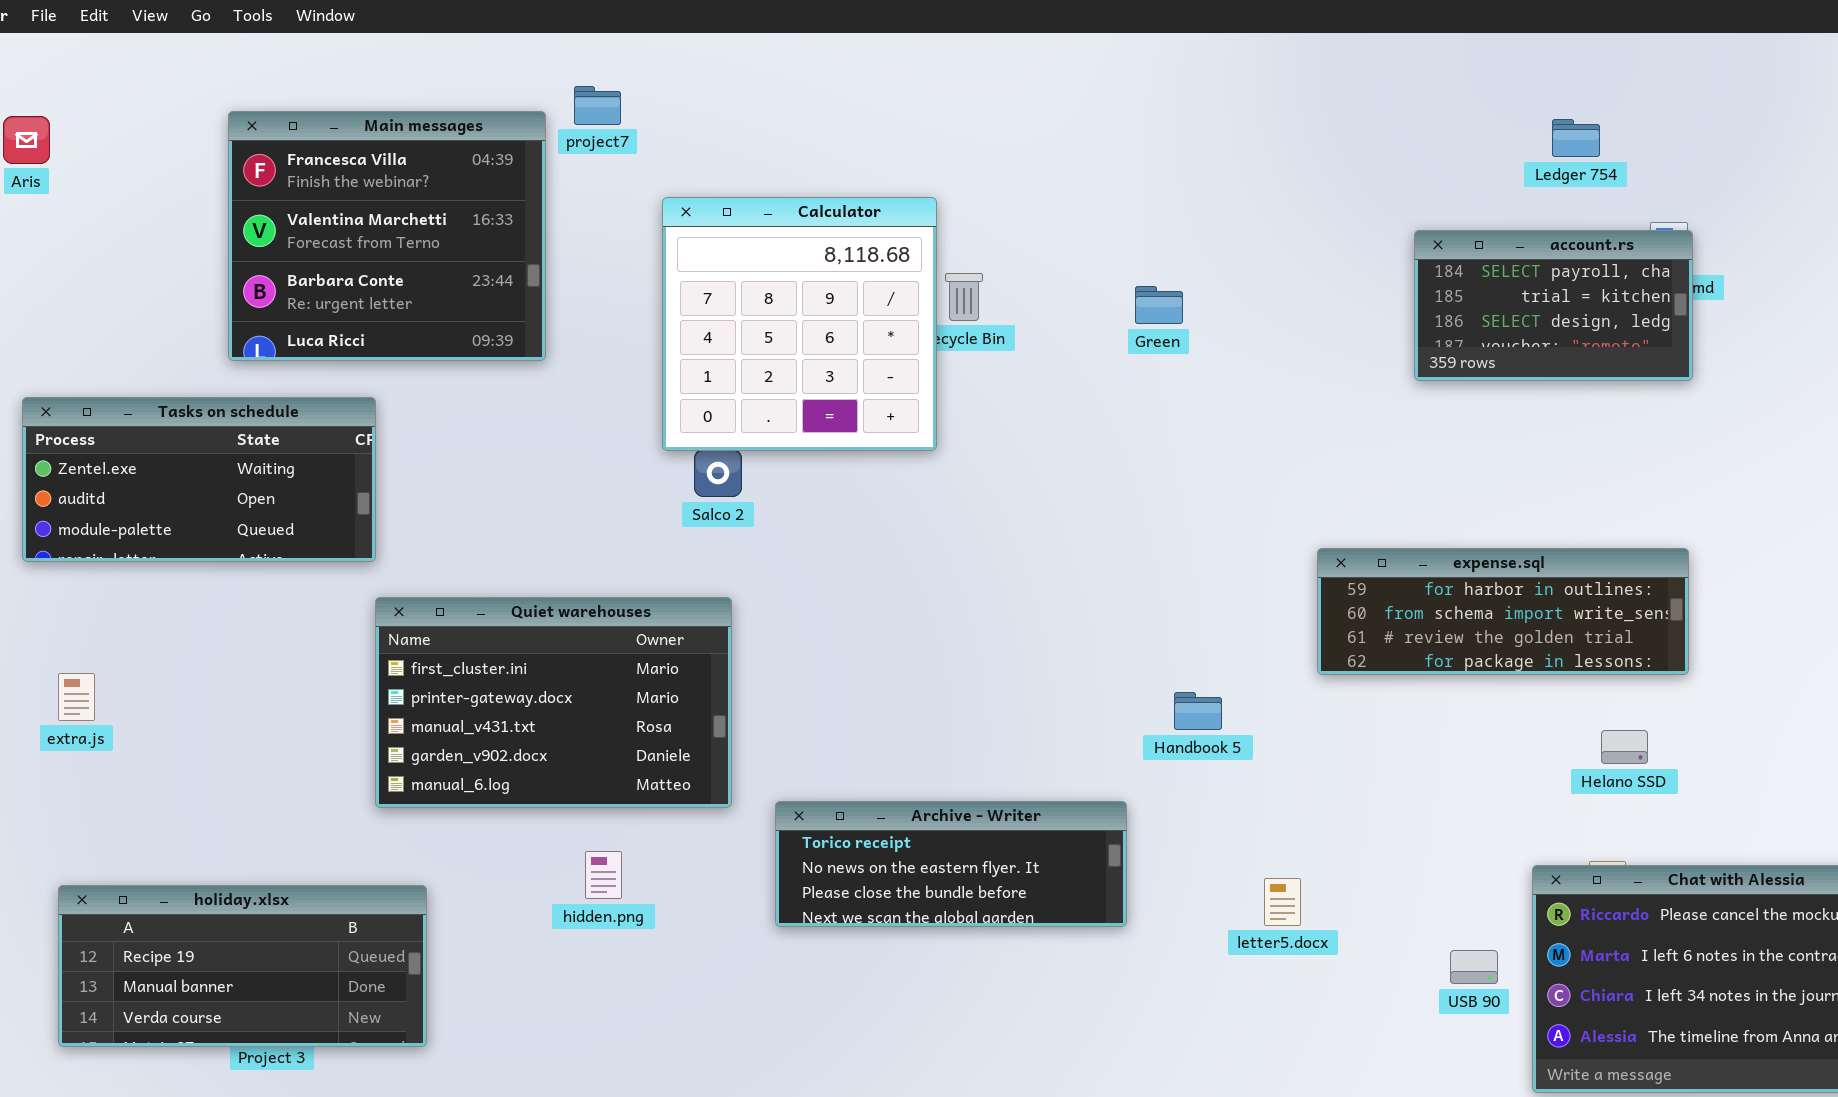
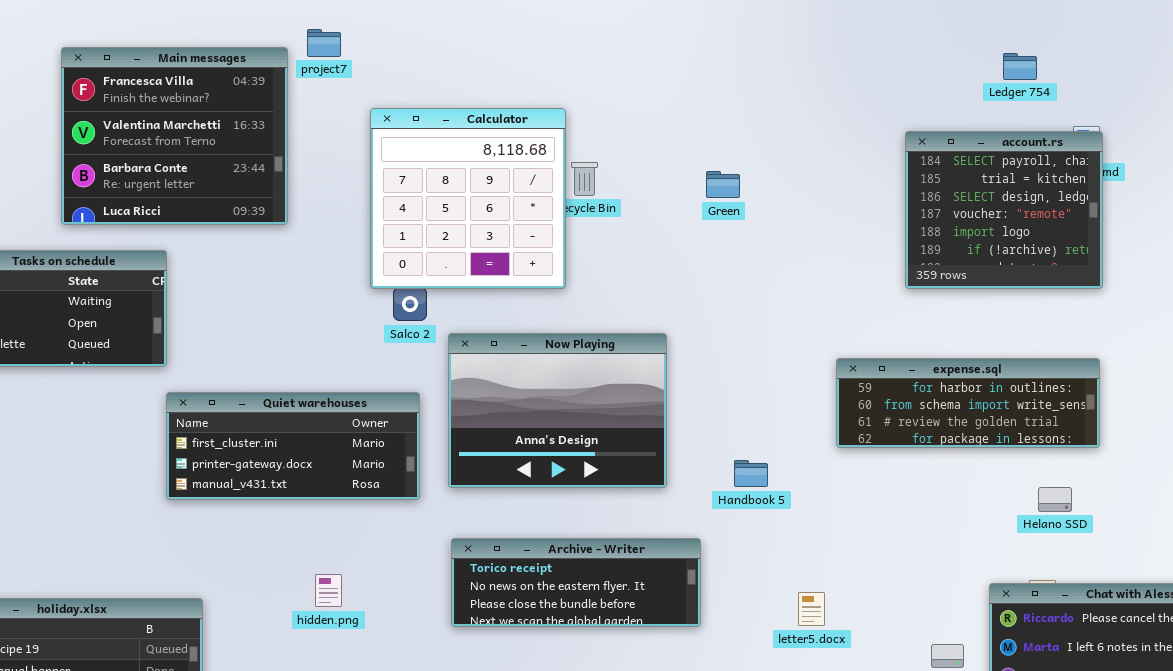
account.rs: [1414,230,1693,381] -> [905,131,1103,289], resized
Now Playing: none -> [448,333,667,488], opened
Quiet warehouses: [375,597,732,808] -> [166,392,420,500], resized

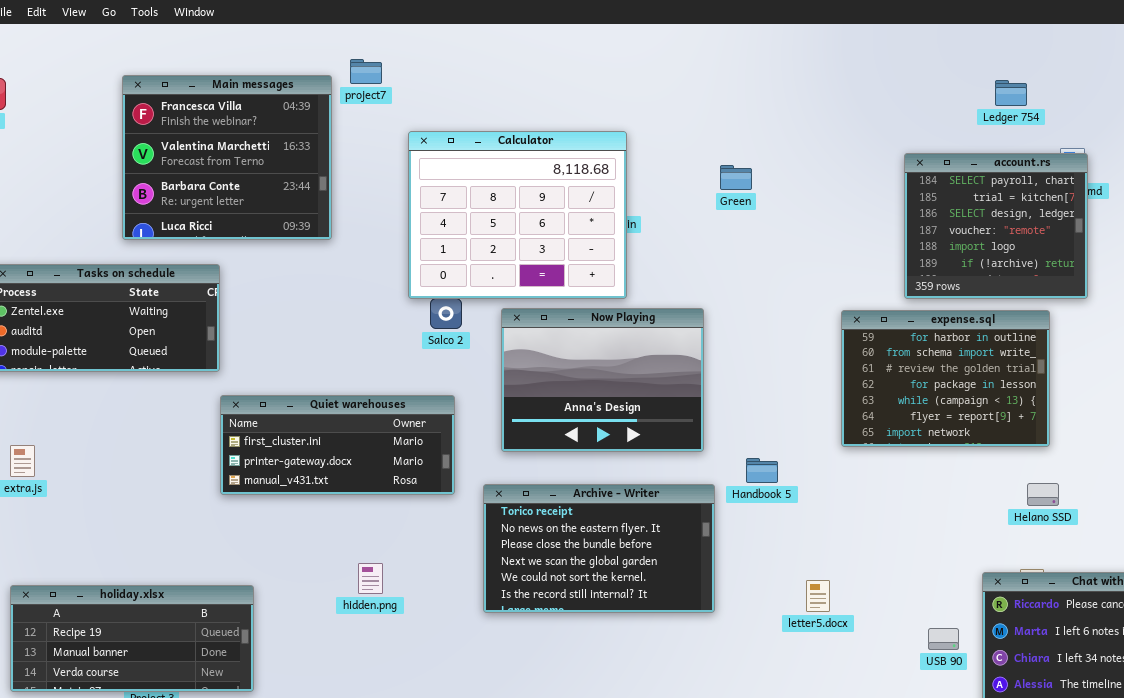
Calculator: [370,108,566,289] -> [408,131,627,299], resized
Green: [706,171,740,198] -> [720,165,752,190], moved
Now Playing: [448,333,667,488] -> [501,308,704,452], moved
expense.sql: [836,358,1100,448] -> [841,310,1050,447], resized
Archive - Writer: [451,538,701,627] -> [483,484,715,613], resized

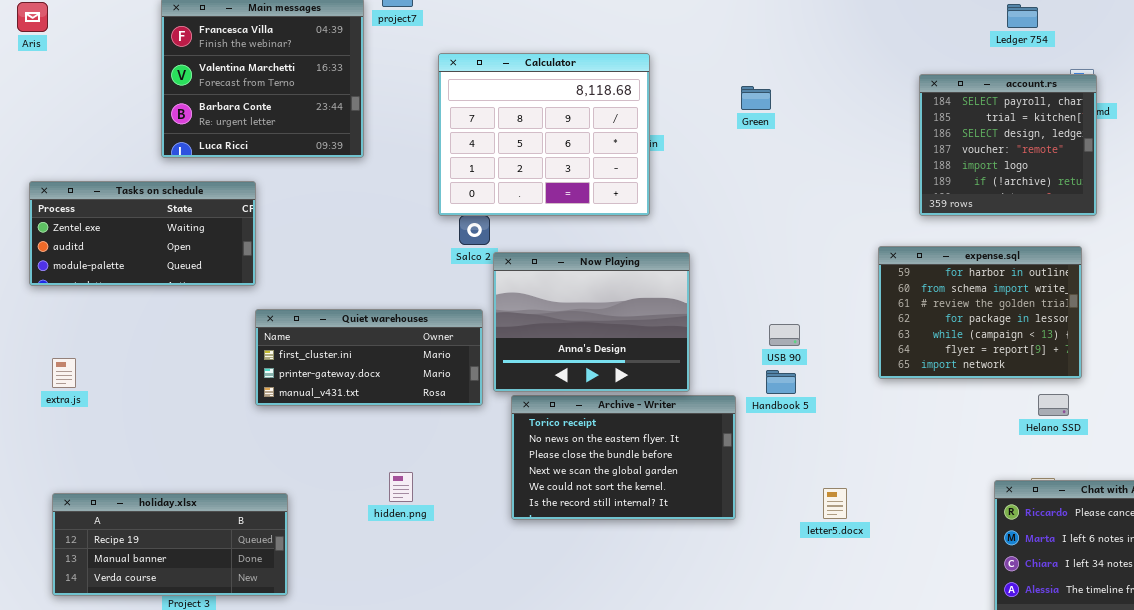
Now Playing: [501,308,704,452] -> [493,252,690,392], moved
expense.sql: [841,310,1050,447] -> [878,246,1082,379], moved
USB 90: [928,628,959,650] -> [769,324,800,346], moved

